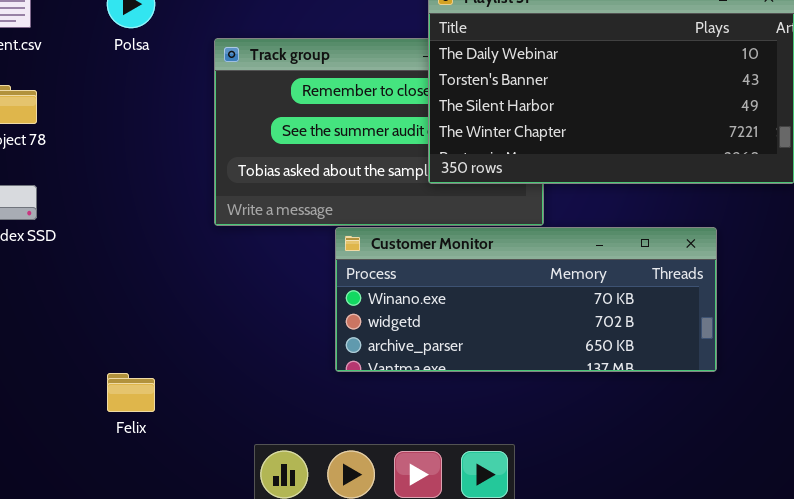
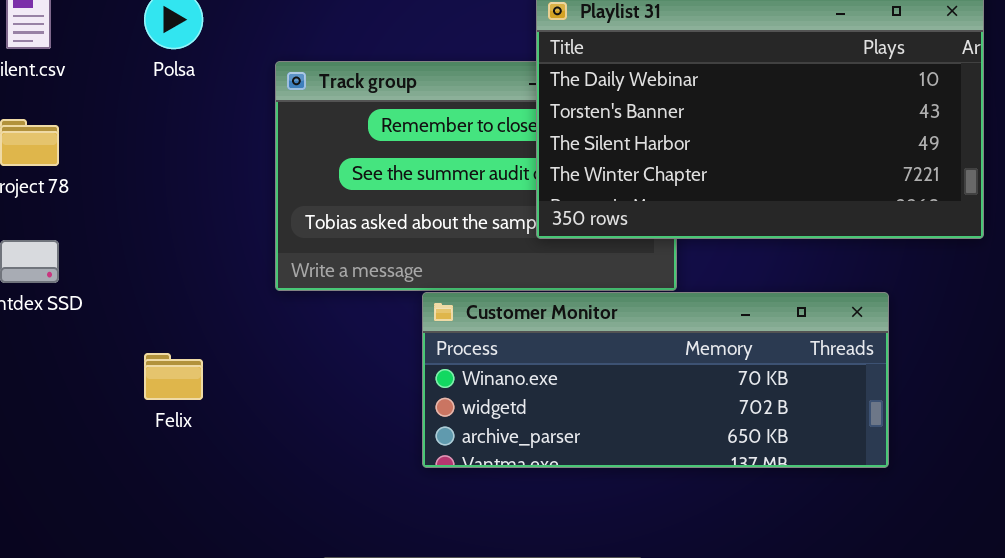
Felix: [107,373,155,412] -> [144,353,203,400], moved

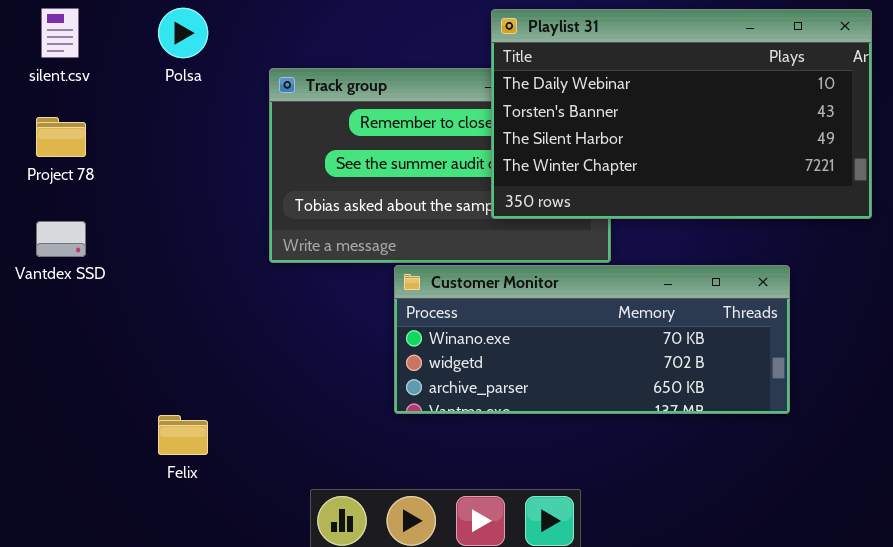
Felix: [144,353,203,400] -> [158,415,208,455], moved

